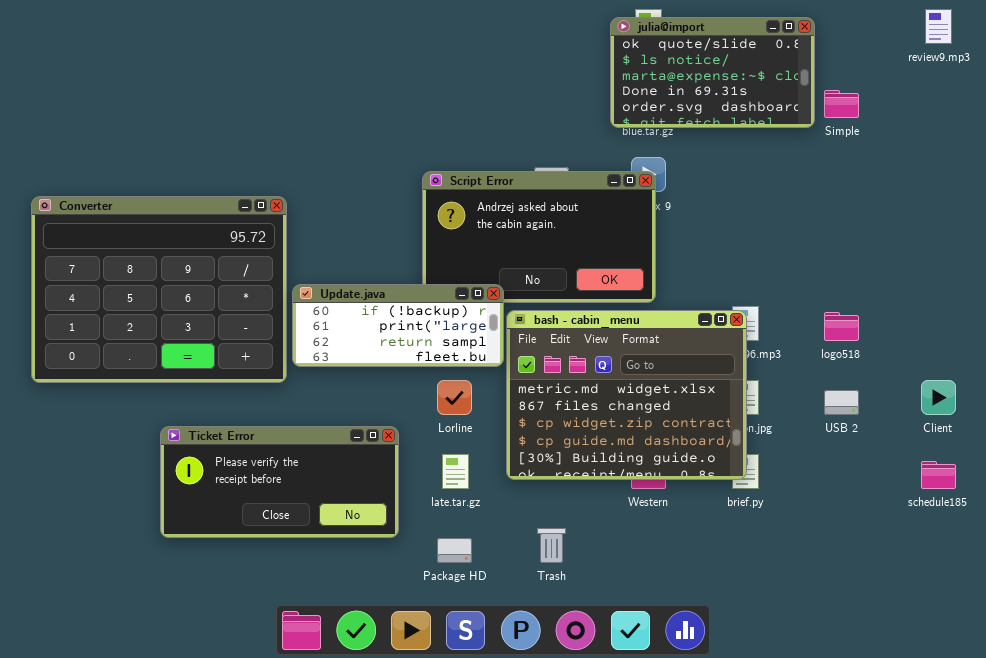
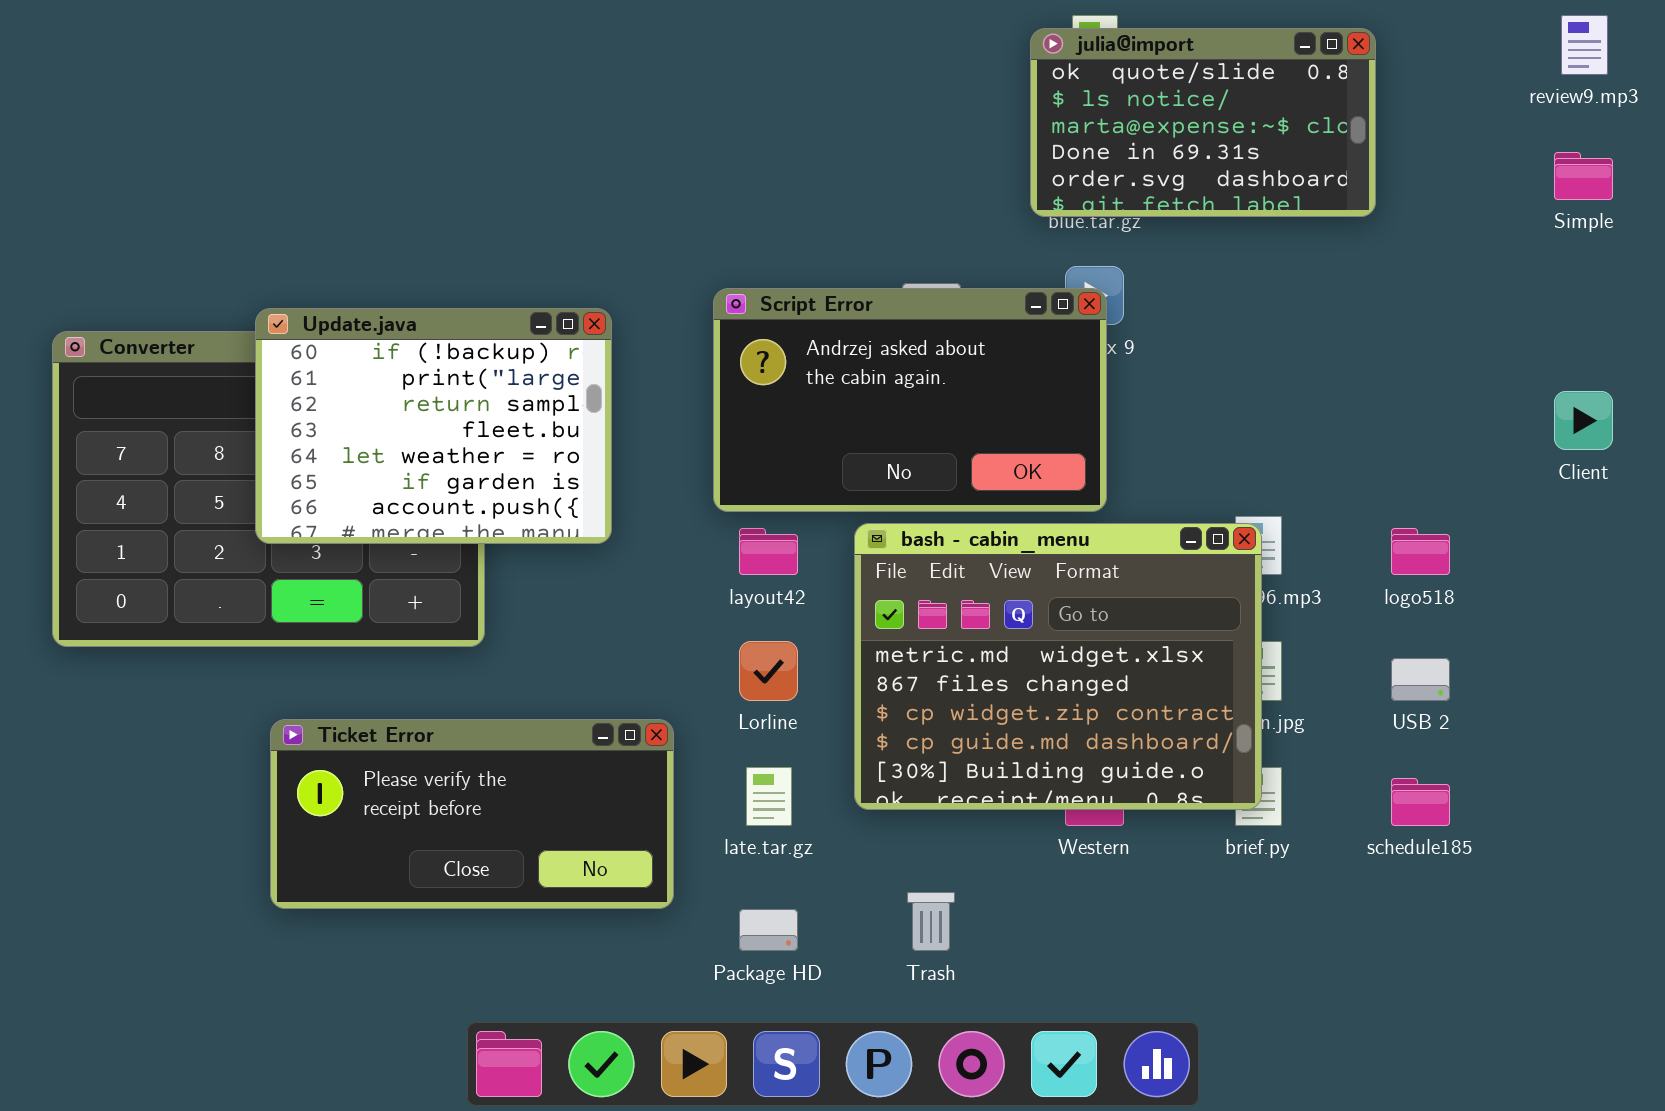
Simple: [824,90,859,118] -> [1554,152,1613,200], moved
Update.java: [292,284,504,367] -> [255,308,612,544], moved, resized
Client: [921,380,956,415] -> [1554,391,1613,450], moved
schedule185: [921,461,956,489] -> [1391,778,1450,826], moved

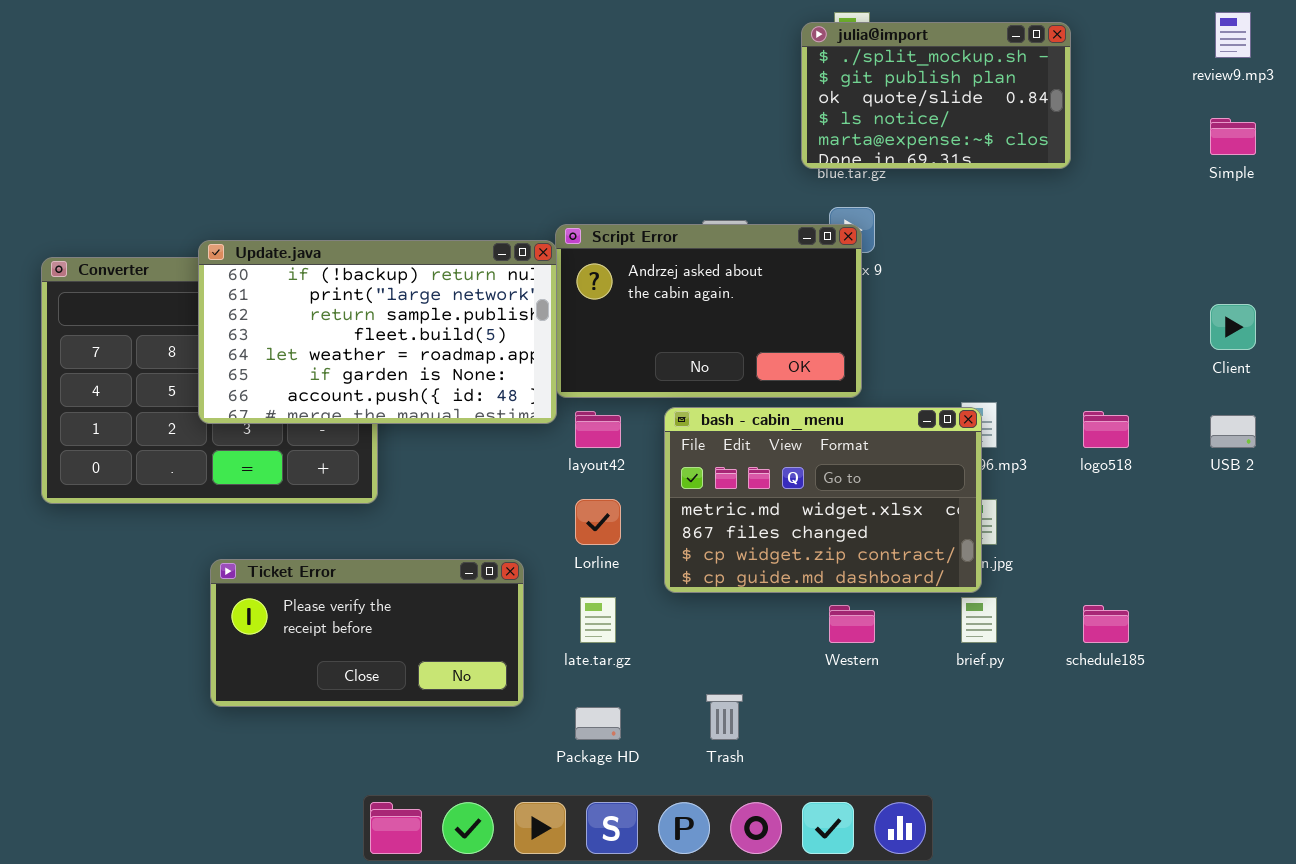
julia@import: [1030,28,1376,217] -> [801,22,1071,169], scrolled up 2 rows
Update.java: [255,308,612,544] -> [198,240,557,424], resized
bash - cabin_menu: [854,523,1262,810] -> [664,407,982,593], resized
USB 2: [1391,658,1450,701] -> [1210,415,1256,448], moved

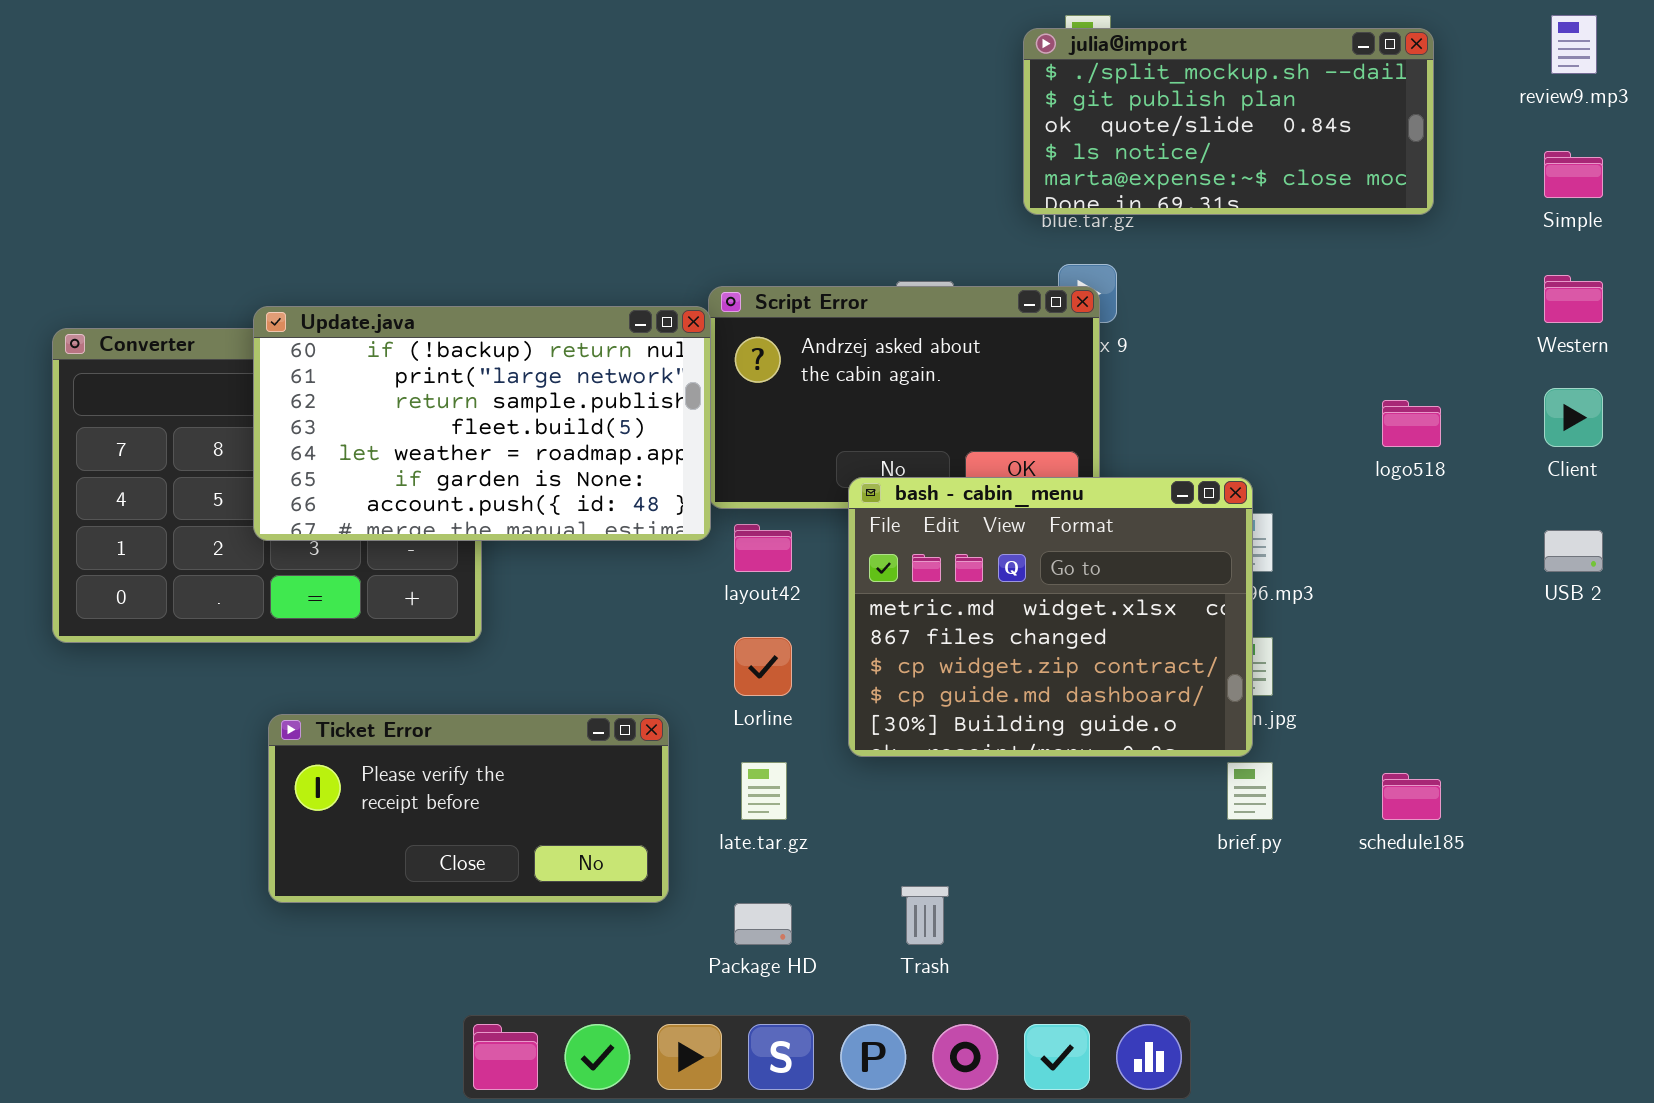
julia@import: [801,22,1071,169] -> [1023,28,1434,215], resized
bash - cabin_menu: [664,407,982,593] -> [848,477,1253,757], resized
logo518: [1083,411,1129,448] -> [1382,400,1441,447], moved
Western: [829,605,875,643] -> [1544,275,1603,323], moved

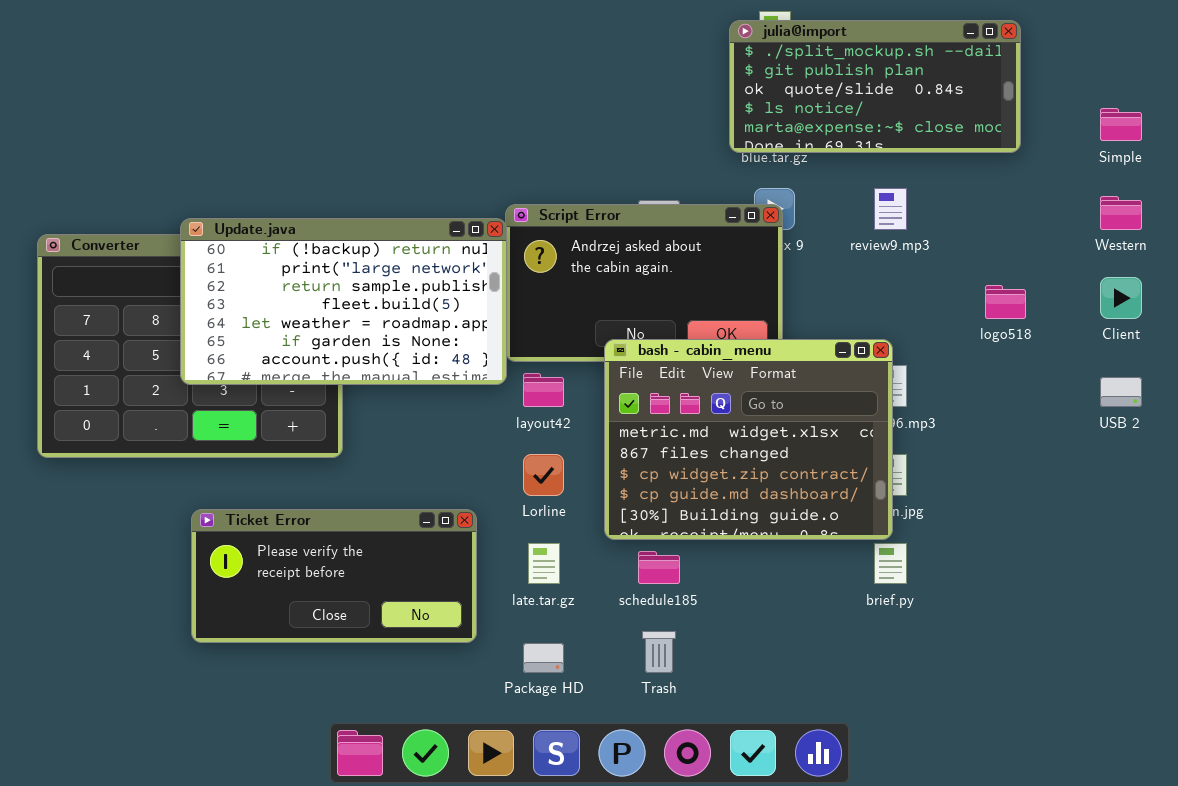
review9.mp3: [1551,15,1597,74] -> [874,188,907,230], moved
schedule185: [1382,773,1441,820] -> [638,551,680,584], moved

